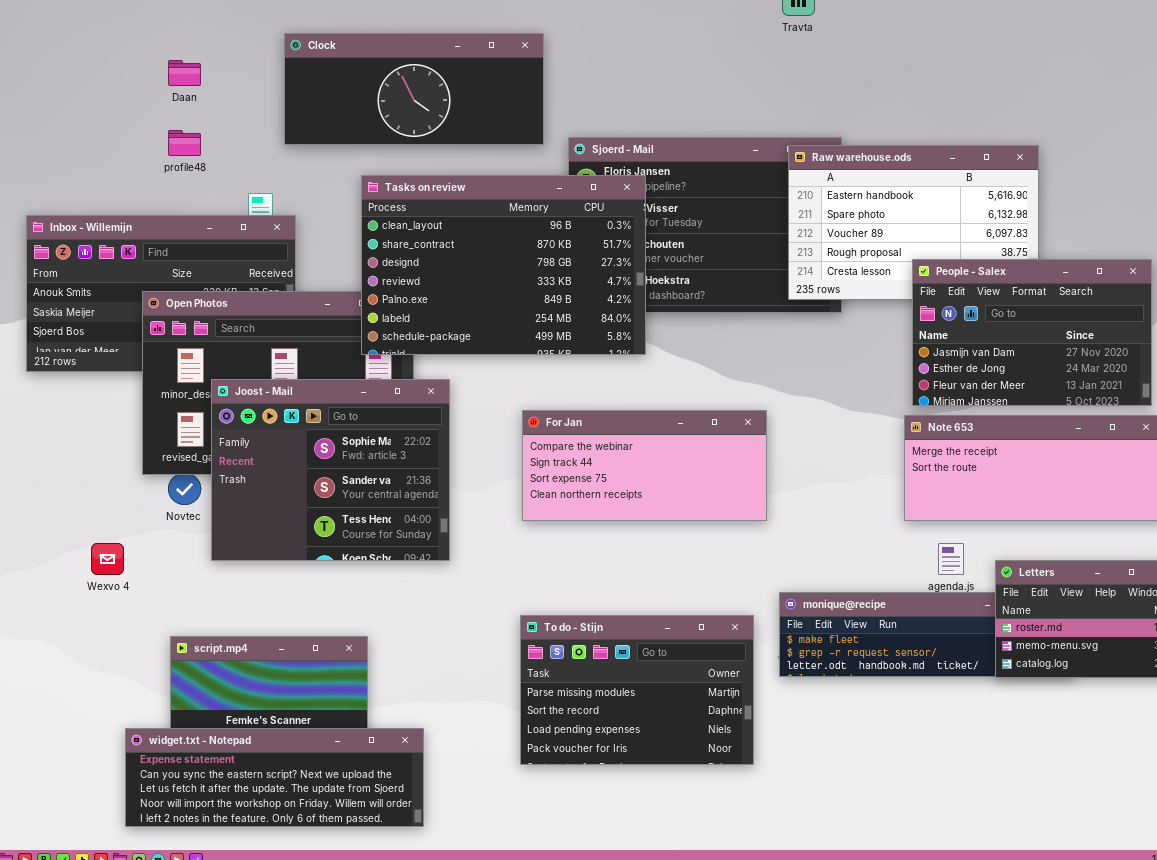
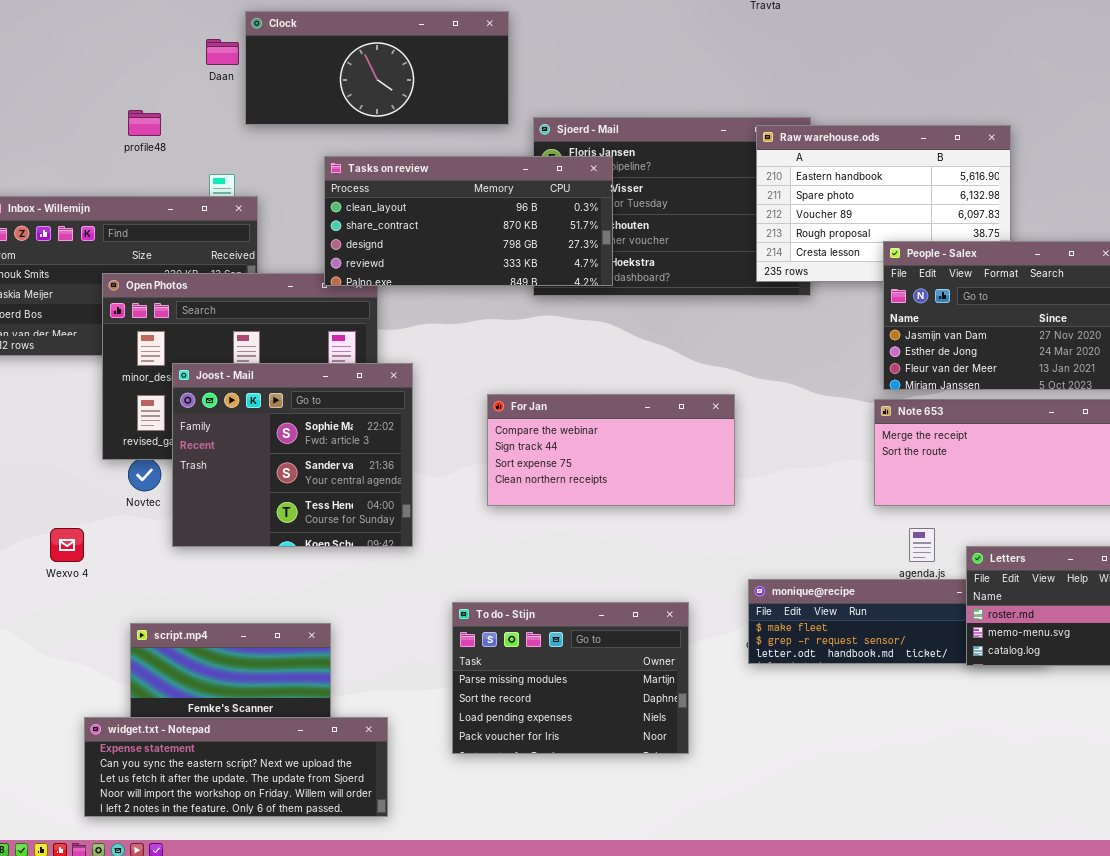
Daan: [168,60,201,86] -> [206,39,239,65], moved
Tasks on review: [361,175,646,355] -> [324,156,613,286], resized
To do - Stijn: [520,615,754,765] -> [452,602,689,754], moved

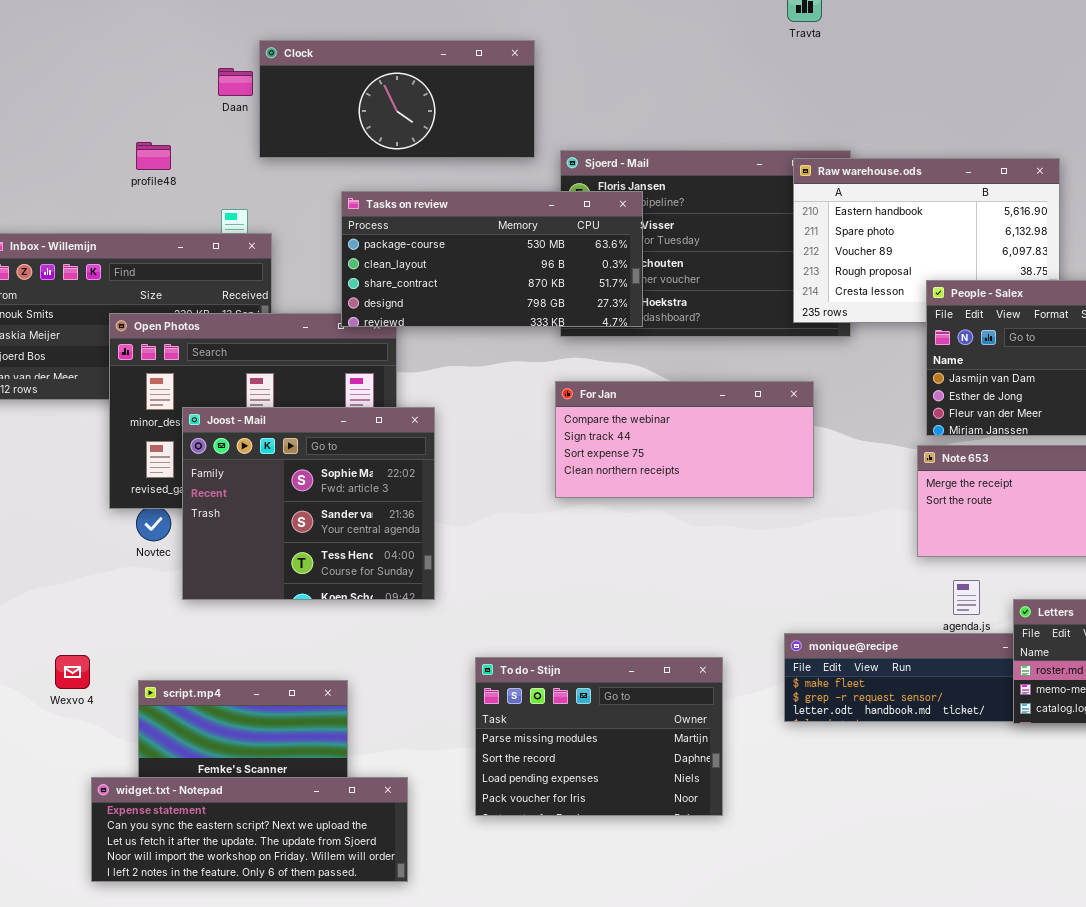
Tasks on review: [324,156,613,286] -> [341,191,643,327], scrolled up 1 row
For Jan: [487,394,735,506] -> [555,381,814,498], moved
Wexvo 4: [50,528,84,562] -> [55,655,90,689], moved

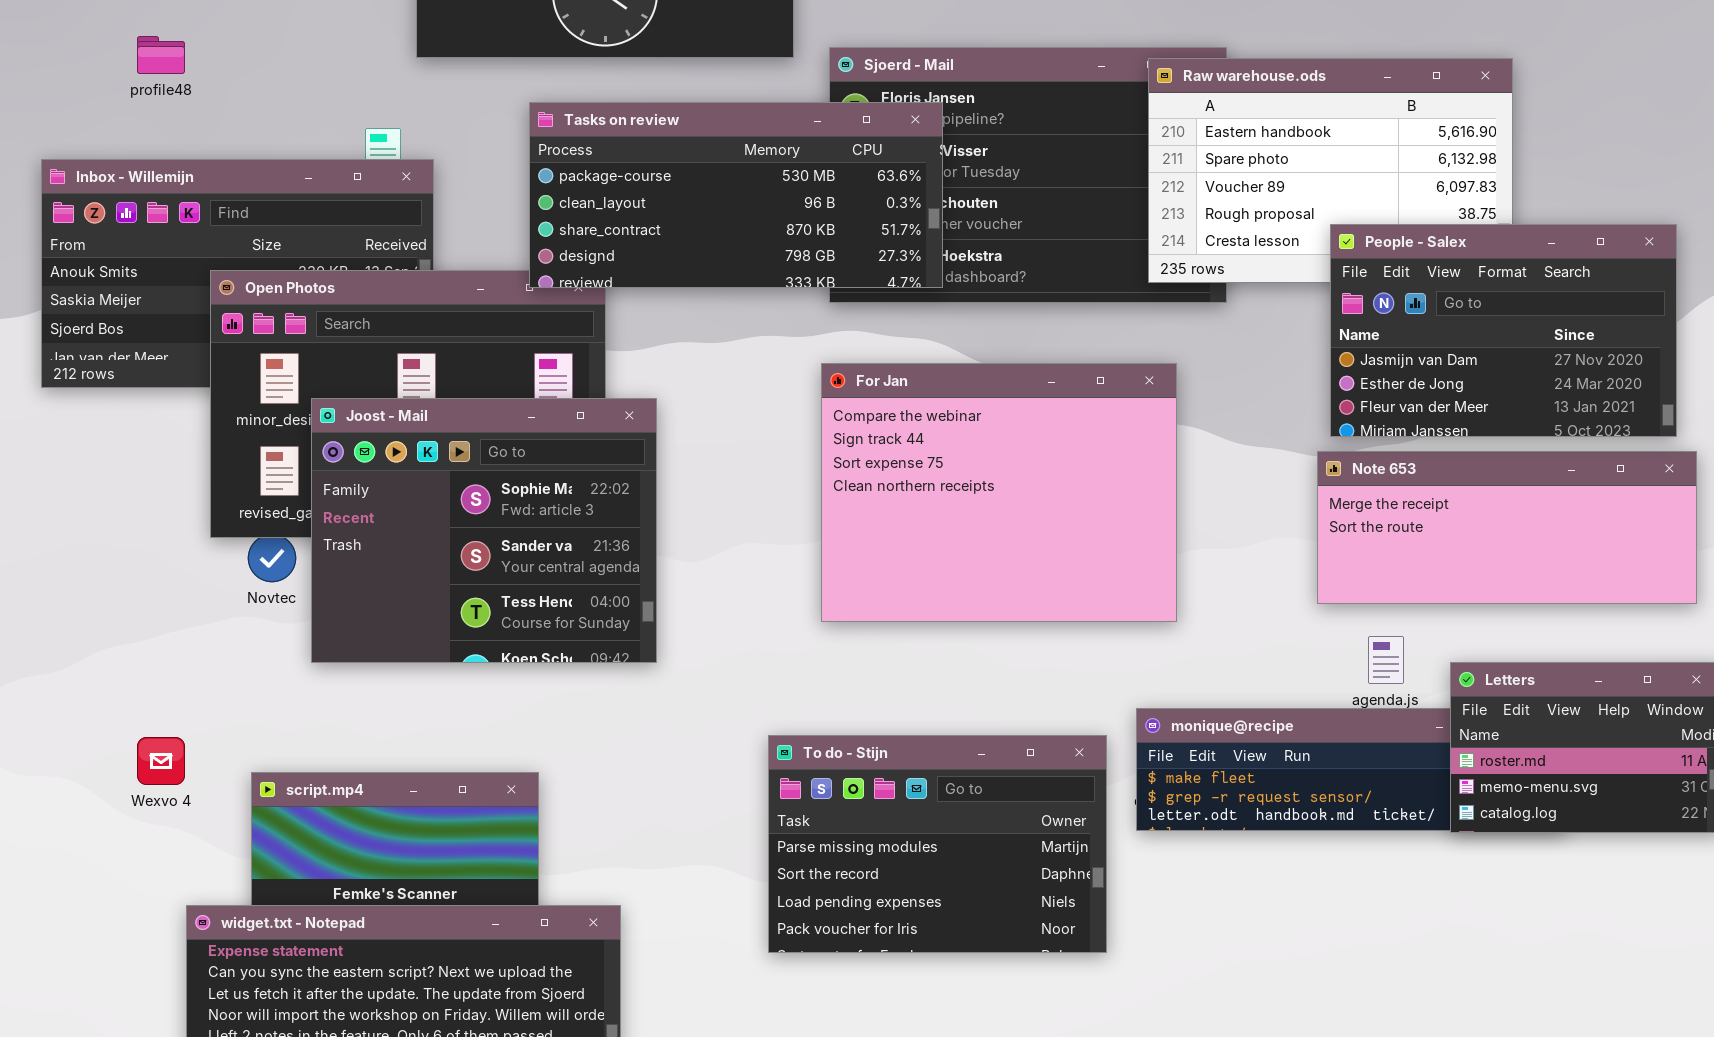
profile48: [136,142,171,170] -> [137,36,185,74], moved
For Jan: [555,381,814,498] -> [821,363,1177,622], resized
To do - Stijn: [475,657,723,816] -> [768,735,1107,953], moved

